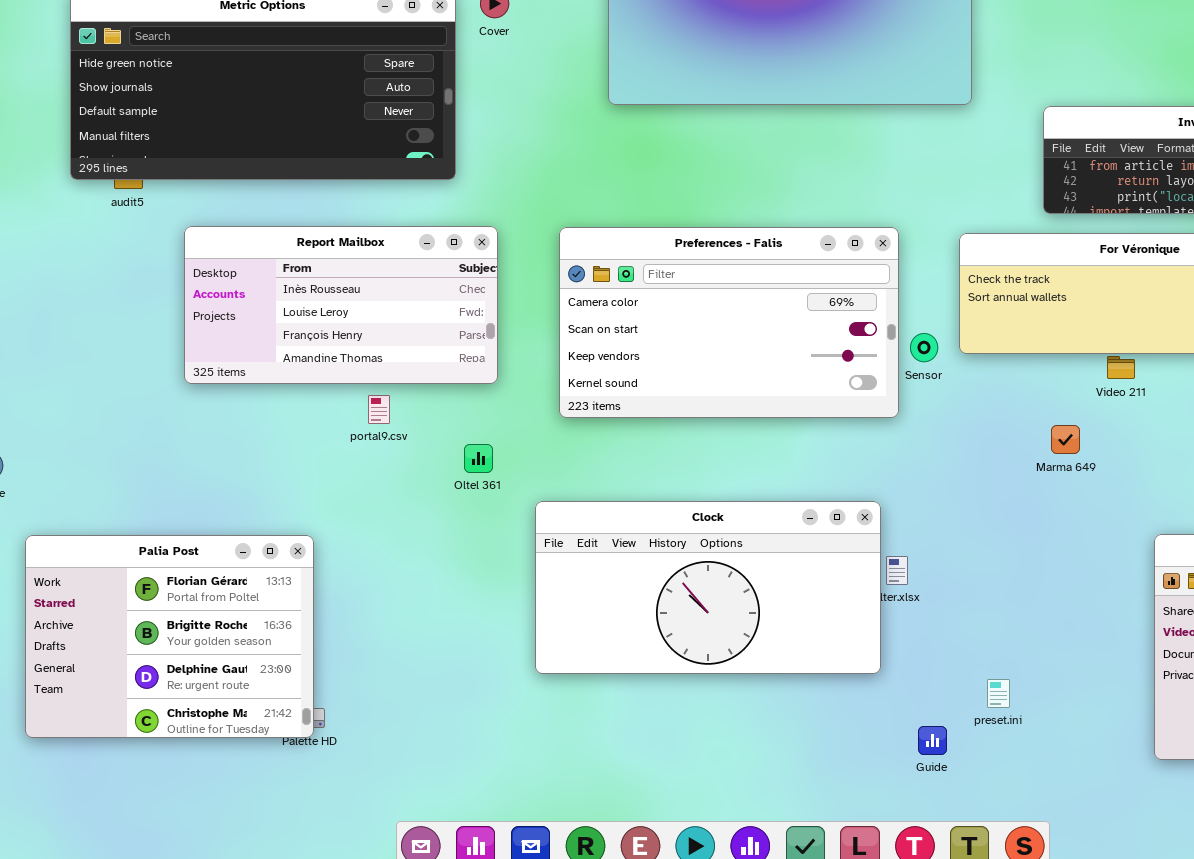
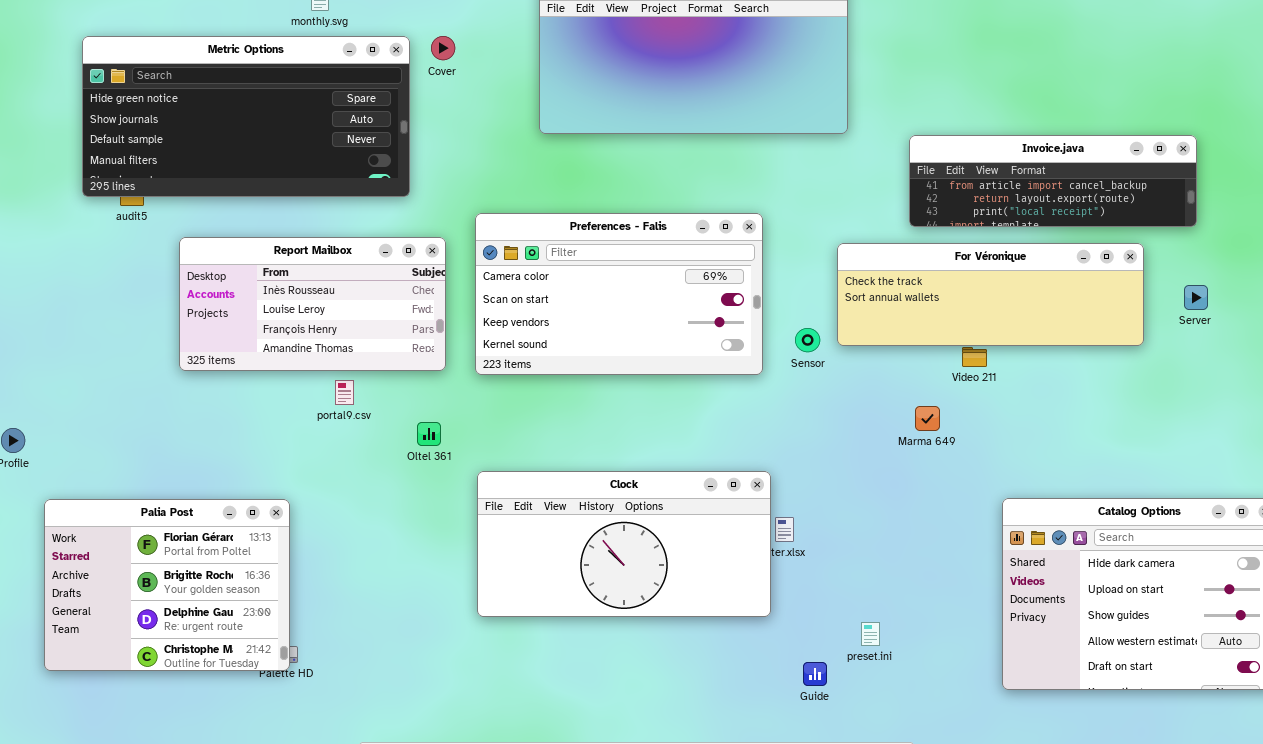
Preferences - Falis: [559,227,899,418] -> [475,213,763,375], moved

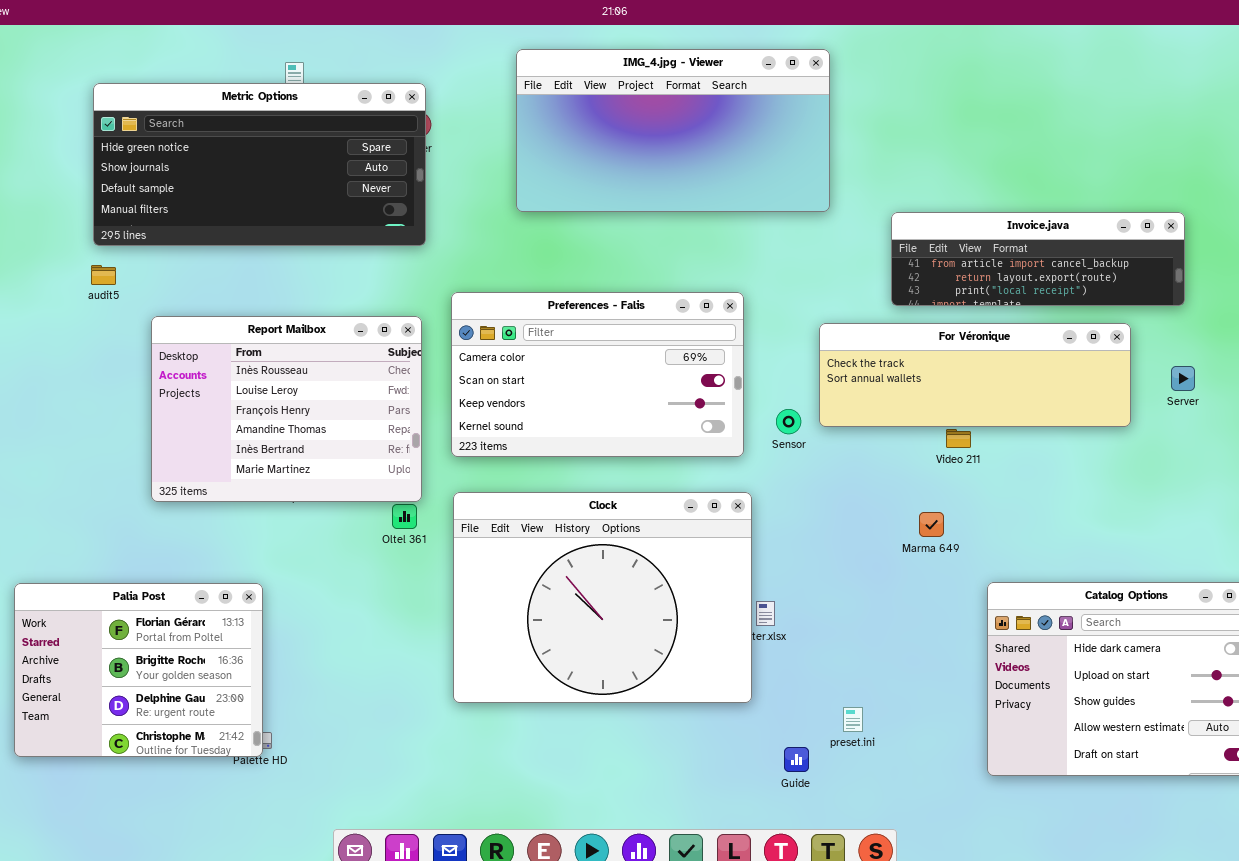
Metric Options: [82,36,410,197] -> [93,83,426,246], moved
Report Mailbox: [179,237,446,371] -> [151,316,422,502], resized
Marma 649: [915,406,940,431] -> [919,512,944,537], moved
Clock: [477,471,771,617] -> [453,492,752,703], resized

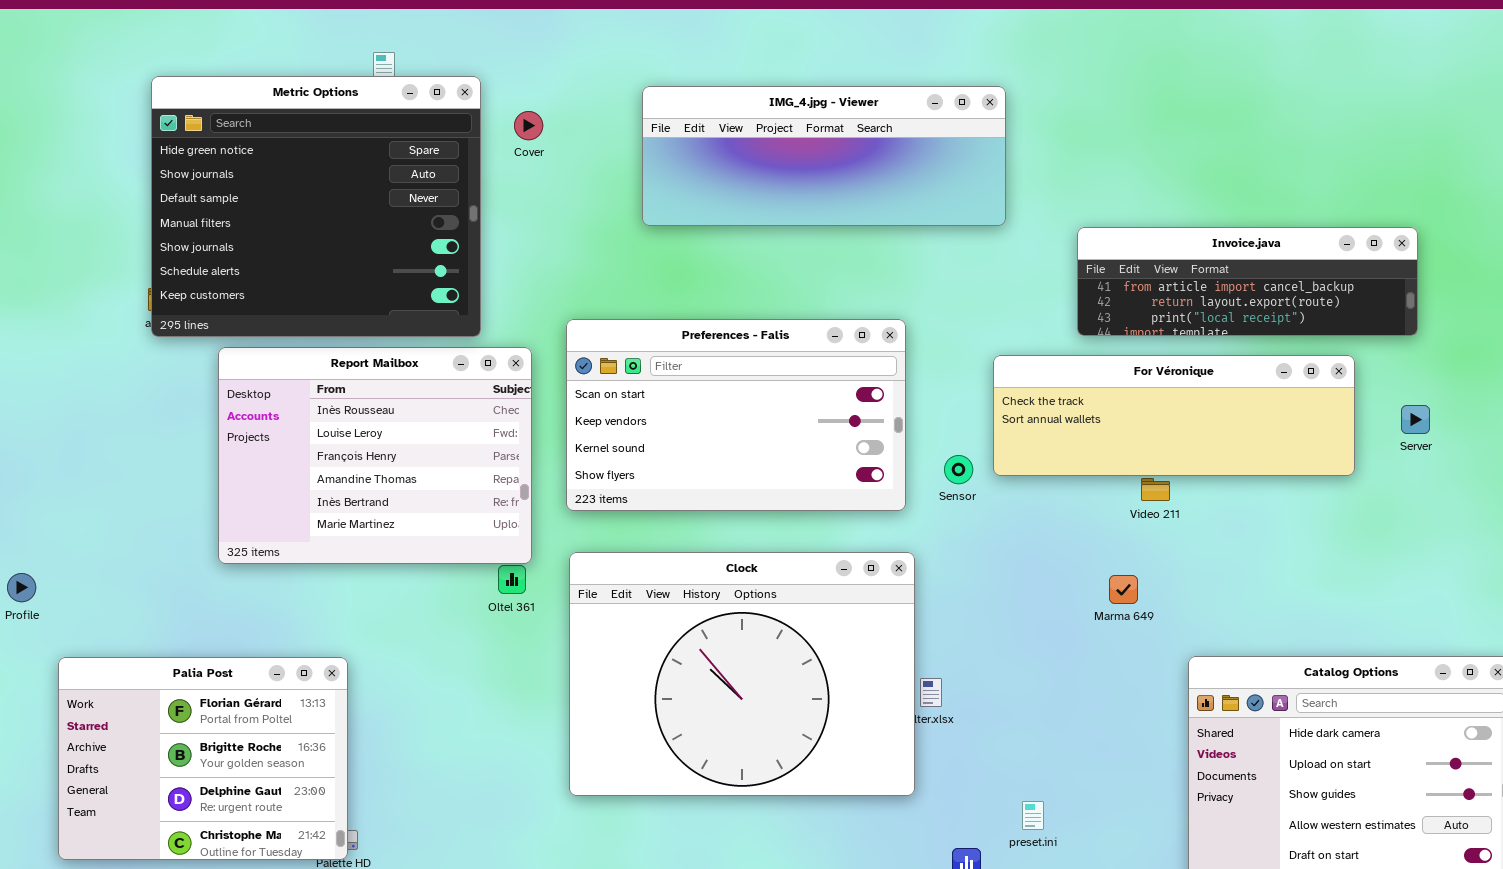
IMG_4.jpg - Viewer: [516,49,830,212] -> [642,86,1006,226], resized
Metric Options: [93,83,426,246] -> [151,76,481,337], resized
Preferences - Falis: [451,292,744,457] -> [566,319,906,511], scrolled down 1 row

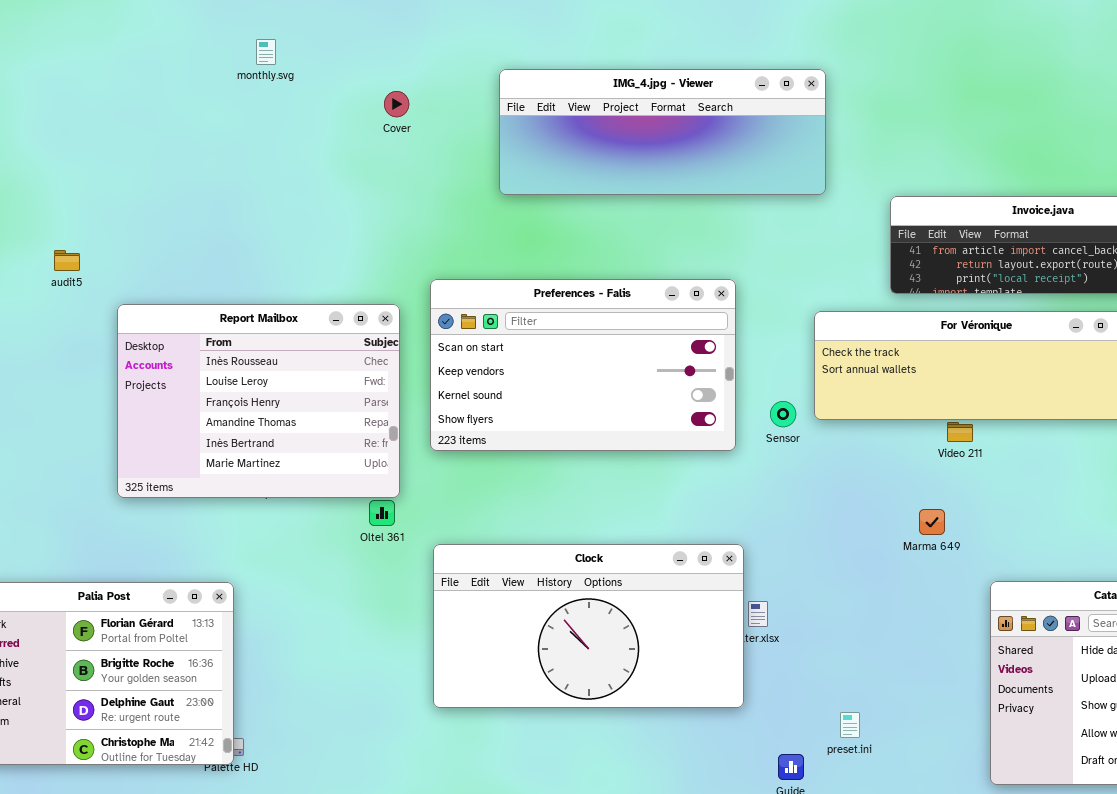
Metric Options: [151,76,481,337] -> none, closed
Clock: [569,552,915,796] -> [433,544,744,708], resized

